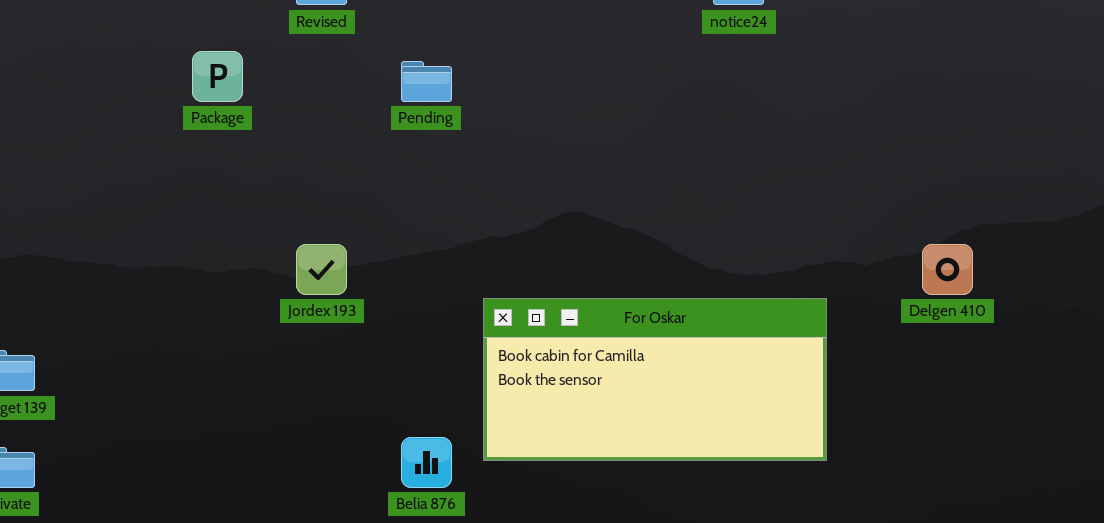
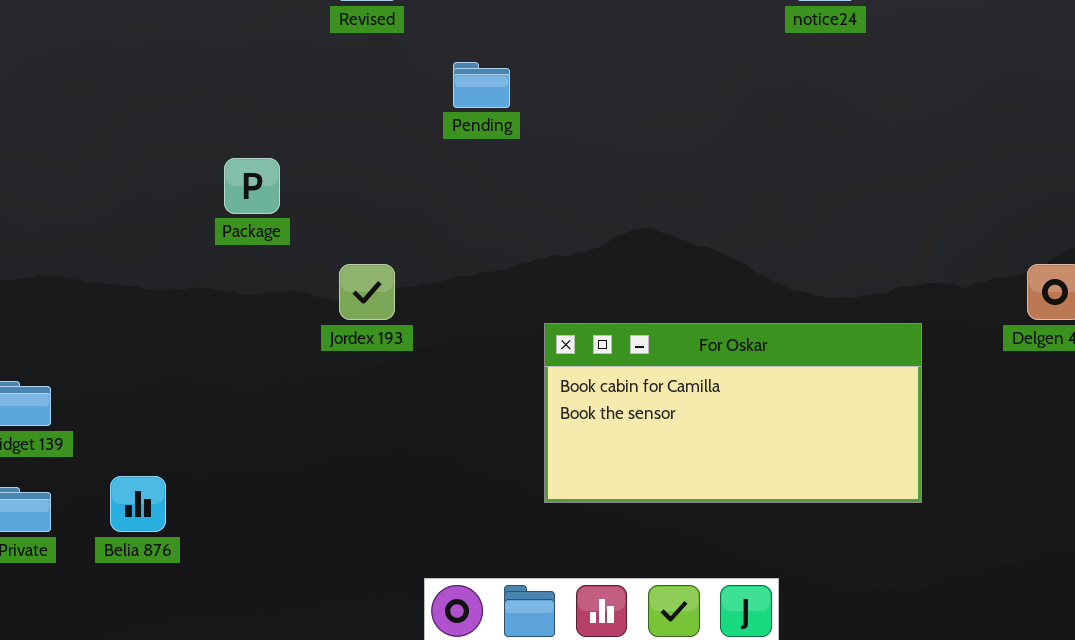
Package: [192,51,243,102] -> [224,158,280,214], moved
Belia 876: [401,437,452,488] -> [110,476,166,532], moved

